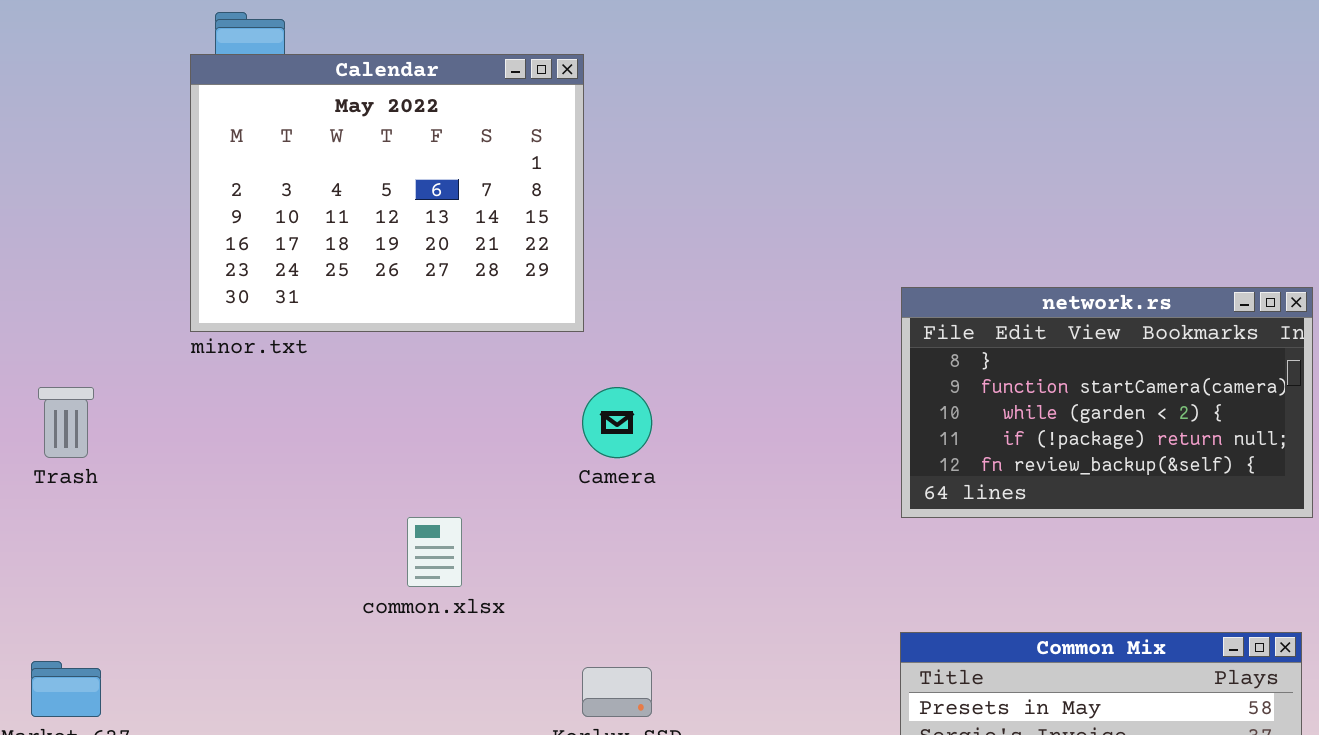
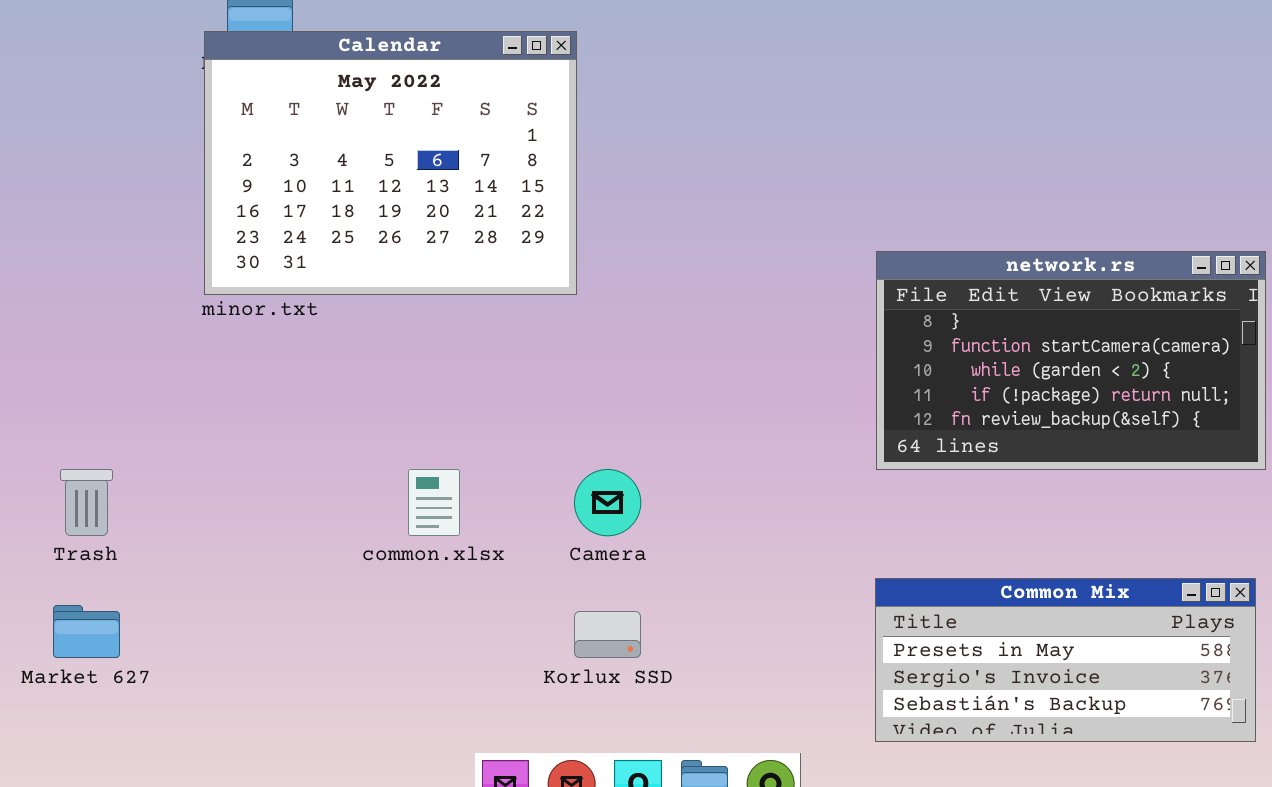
Trash: [38,387,94,458] -> [60,469,113,536], moved
Camera: [582,387,652,458] -> [574,469,641,536], moved

